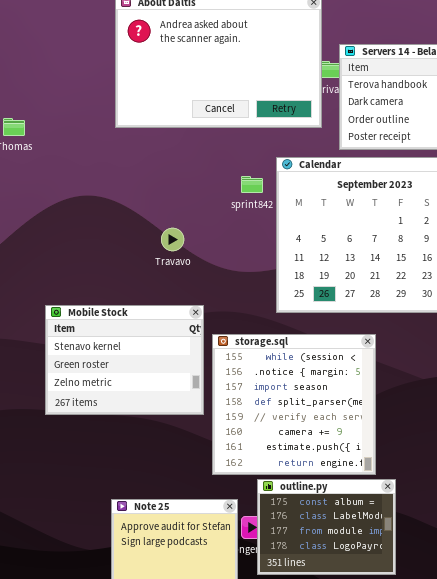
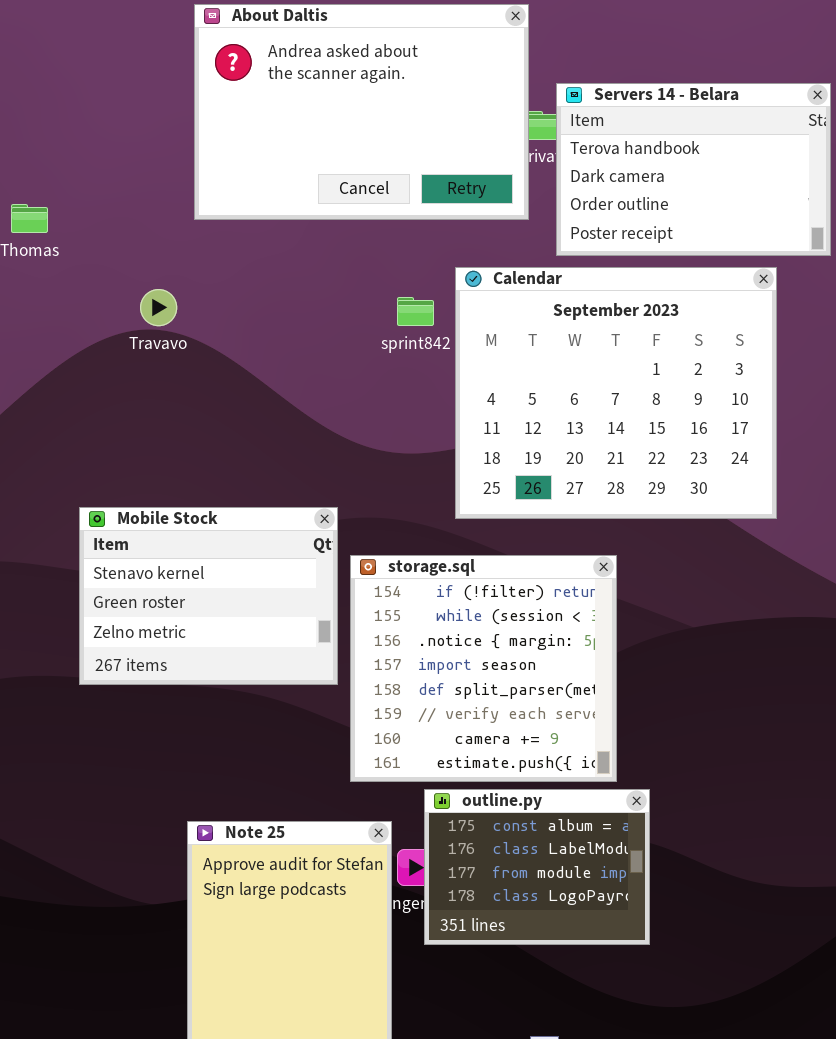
Travavo: [161,228,184,251] -> [140,289,177,326], moved
storage.sql: [212,334,376,475] -> [350,555,617,782], scrolled up 1 row

